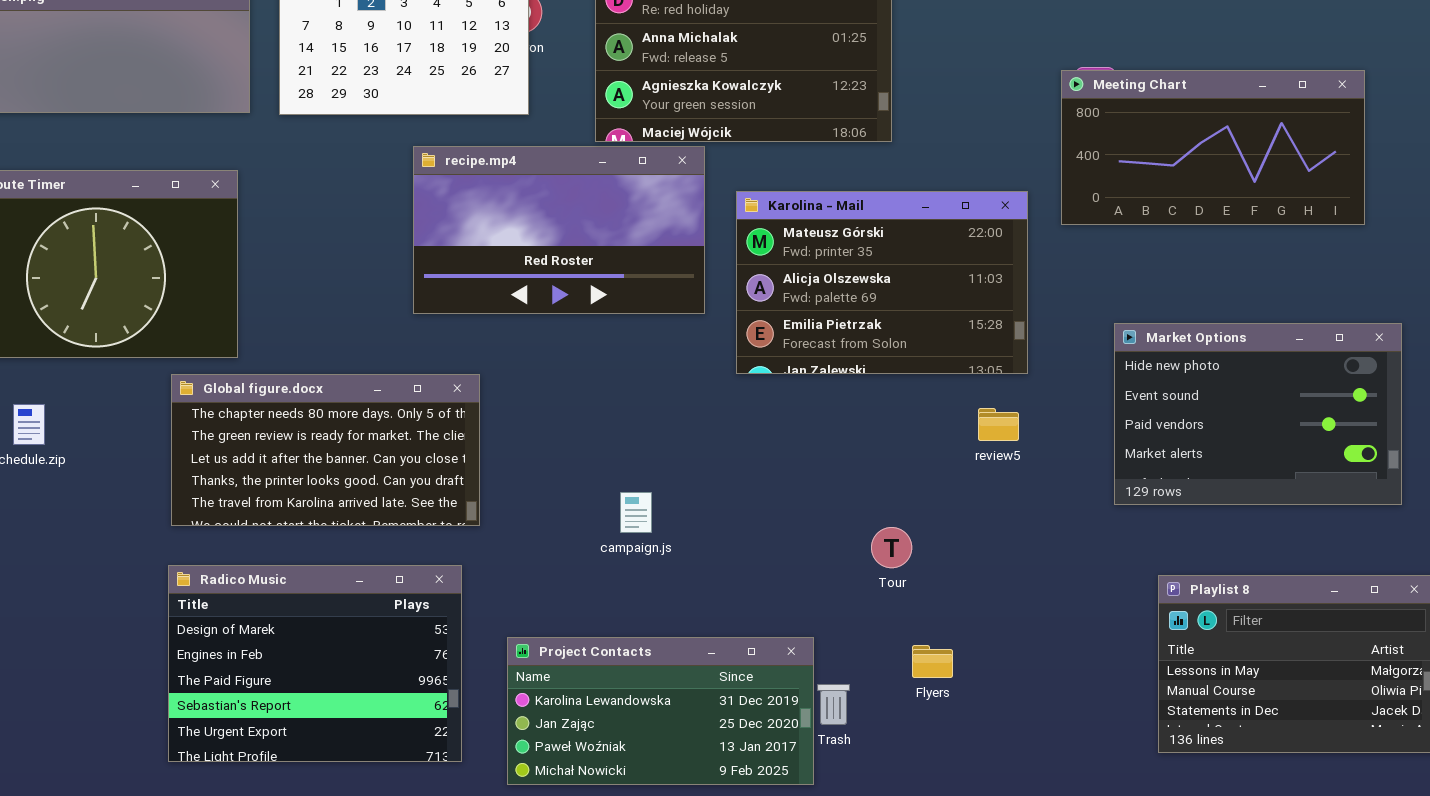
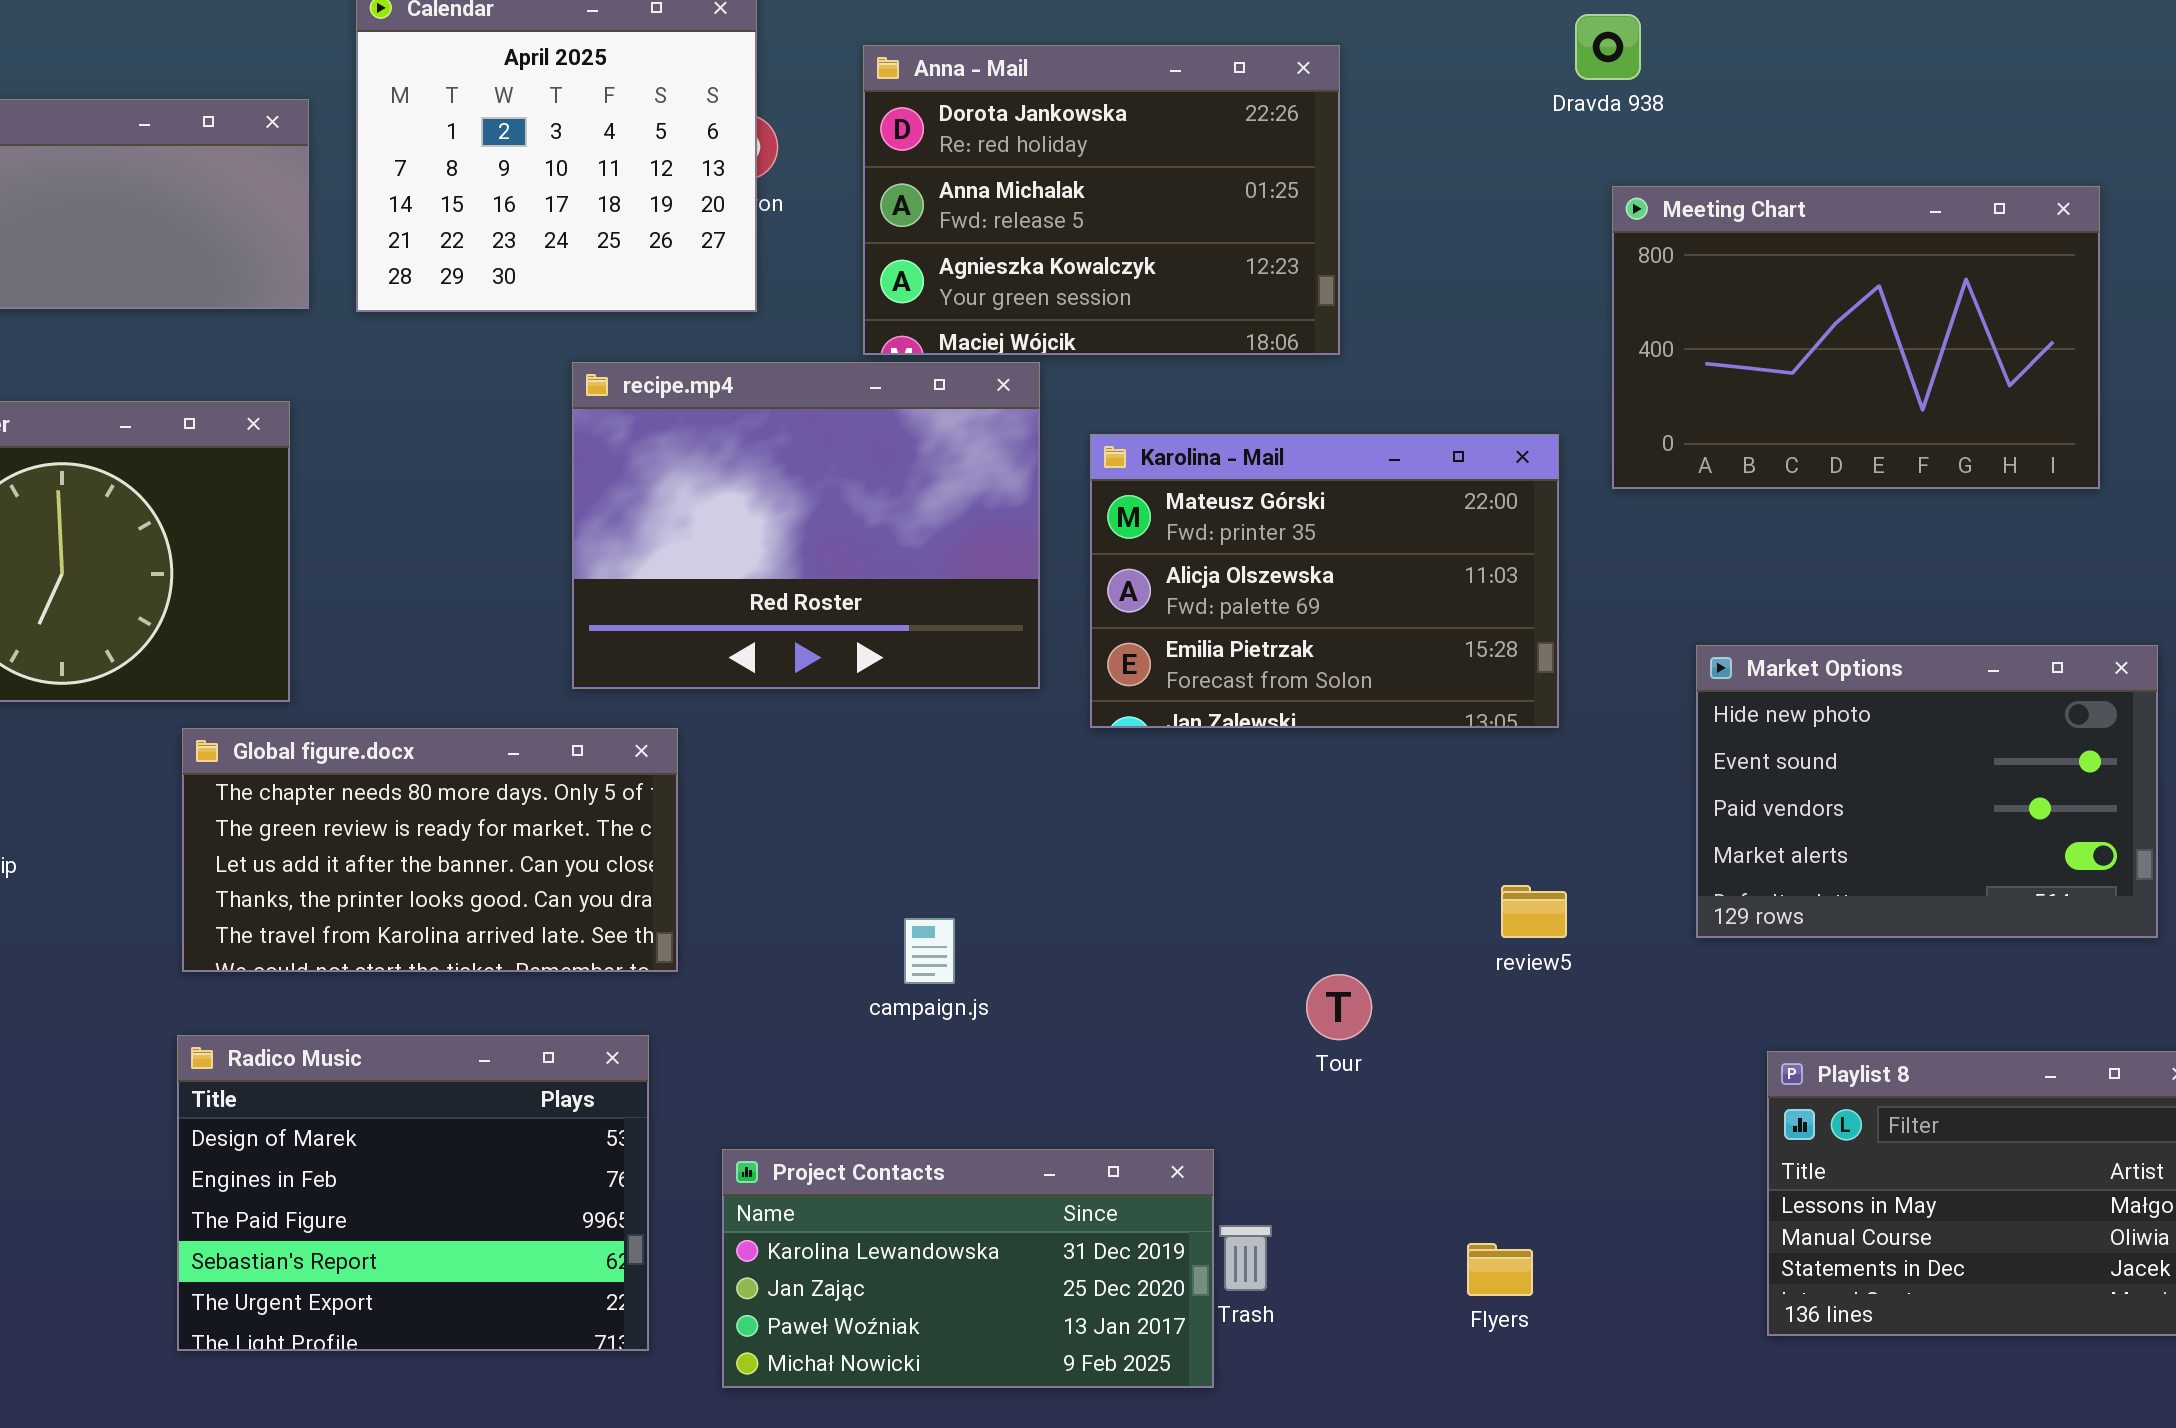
Meeting Chart: [1061,70,1365,225] -> [1612,186,2100,489], resized
recipe.mp4: [413,146,705,314] -> [572,362,1040,689], resized
review5: [978,408,1019,441] -> [1501,885,1567,938], moved
Flyers: [912,645,953,678] -> [1467,1243,1533,1296], moved

